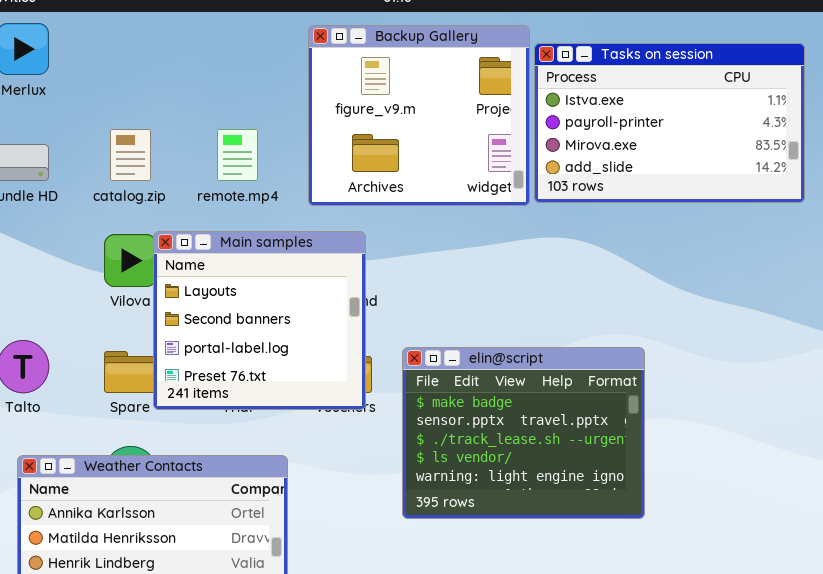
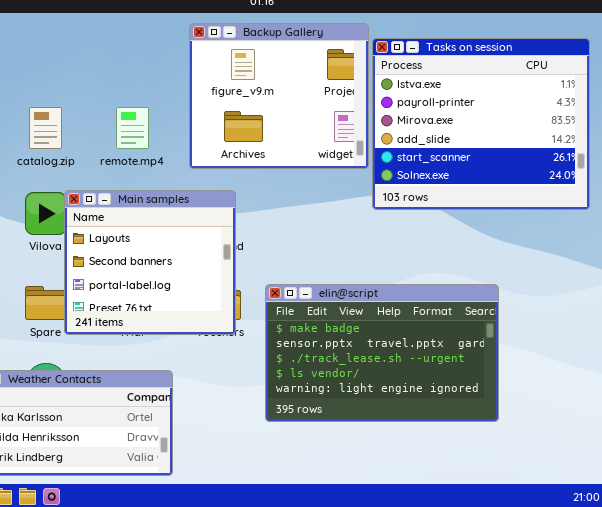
Tasks on session: [534,43,805,203] -> [372,38,590,210], resized
elin@script: [402,347,645,519] -> [265,284,499,422], resized

